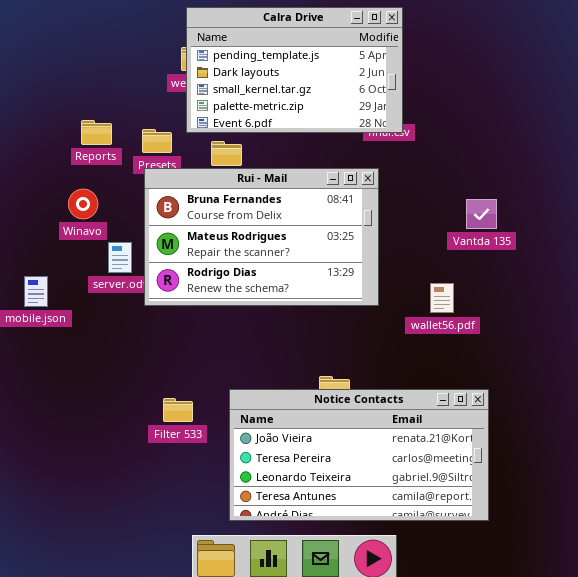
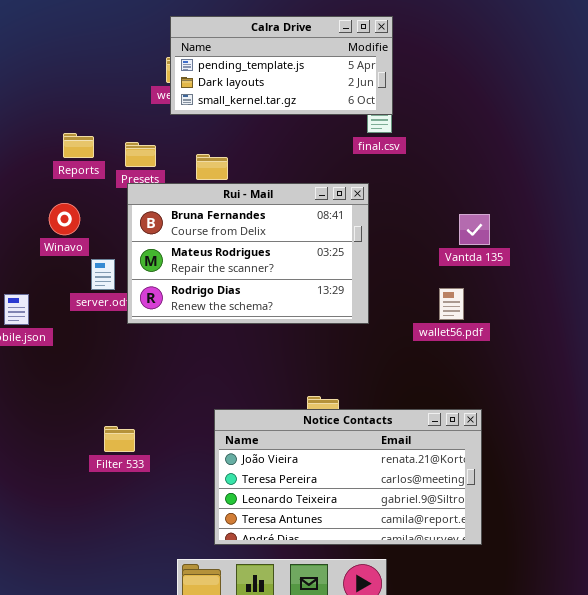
Calra Drive: [186,7,403,133] -> [170,16,393,115], resized
wallet56.pdf: [430,283,454,313] -> [439,288,464,320], moved
Filter 533: [163,398,193,422] -> [104,426,135,452], moved

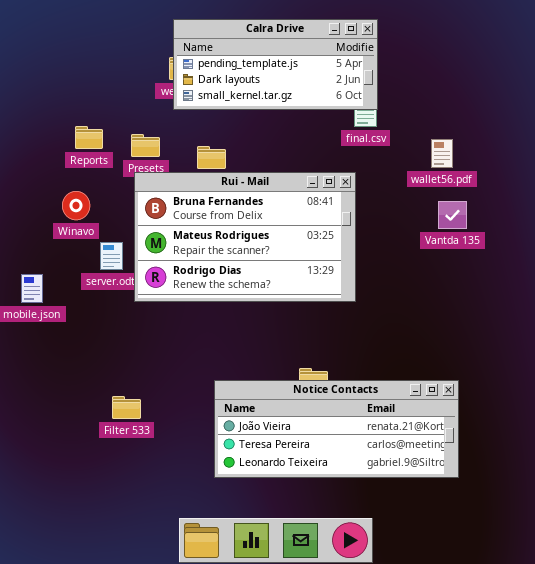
wallet56.pdf: [439,288,464,320] -> [431,139,453,168], moved
Notice Contacts: [214,409,482,545] -> [214,380,459,478], resized

